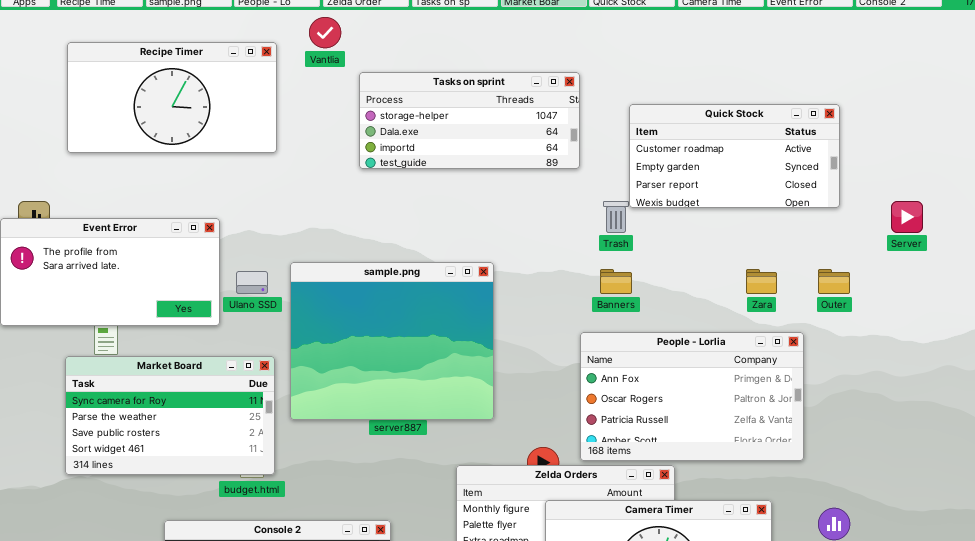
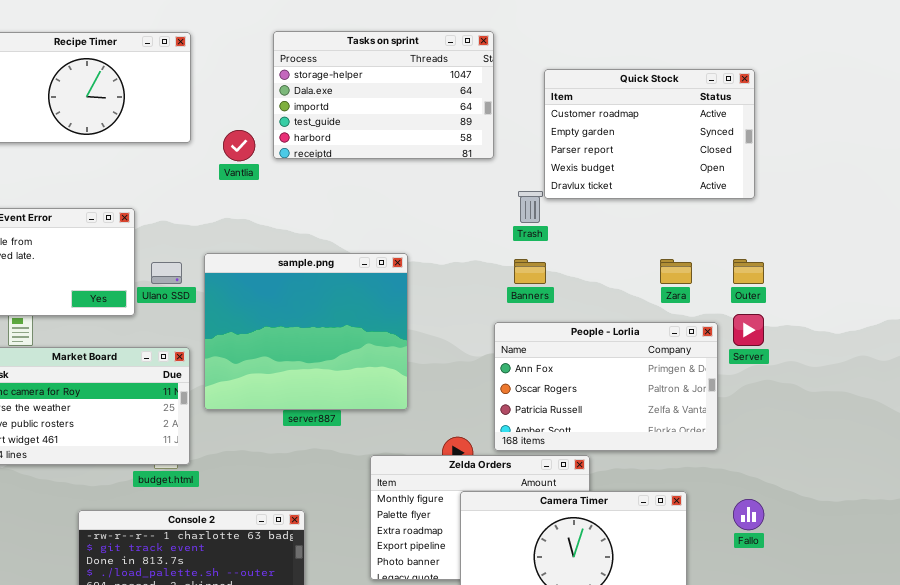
Vantlia: [309,17,341,48] -> [223,130,255,161], moved
Tasks on sprint: [359,72,580,169] -> [273,31,494,159], resized
Quick Stock: [629,104,840,208] -> [544,69,755,199], resized
Server: [891,201,923,233] -> [733,314,764,346], moved

